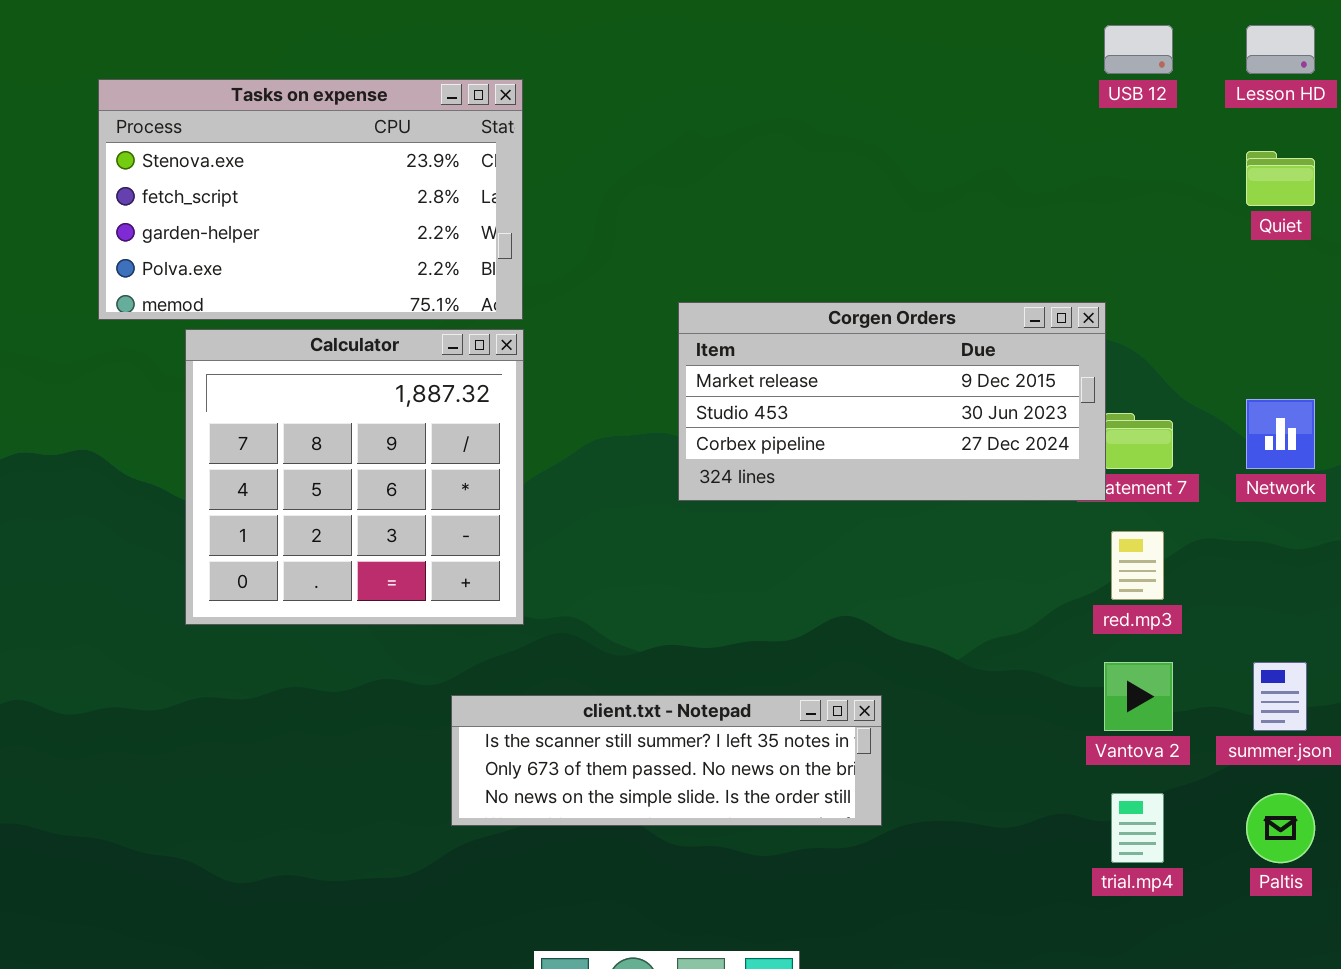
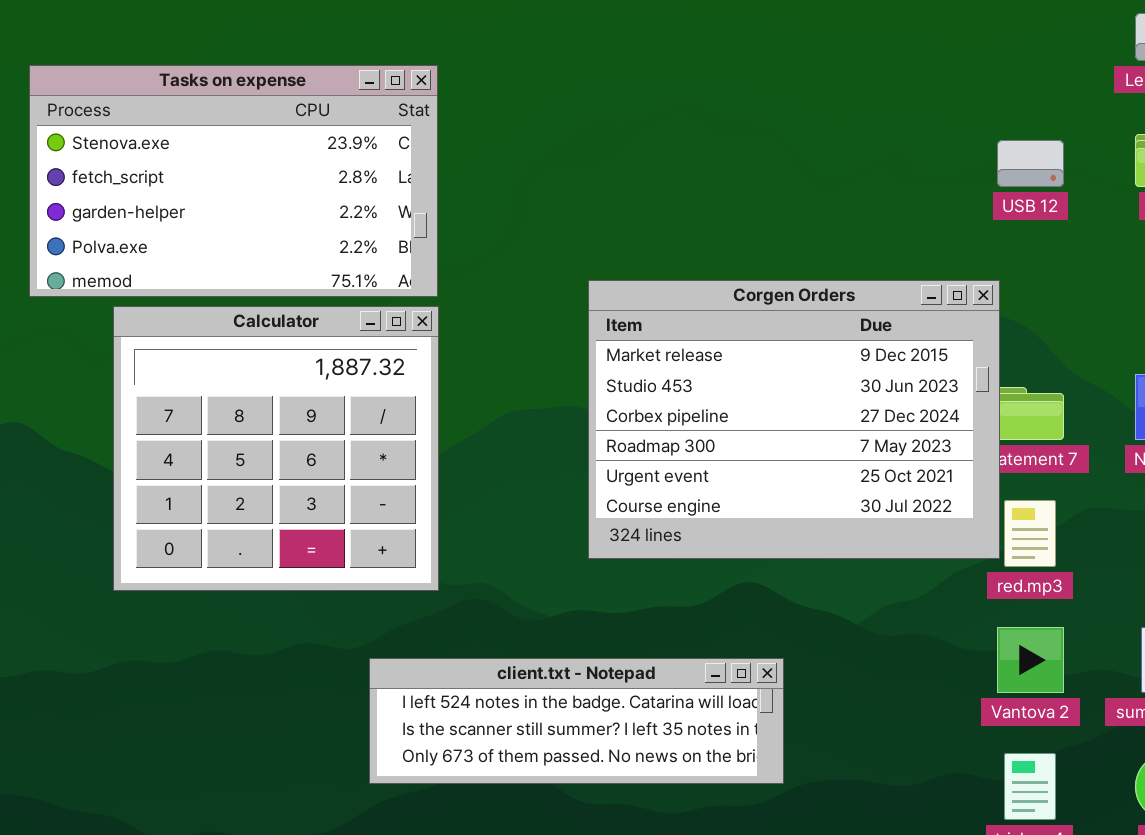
USB 12: [1104,25,1173,74] -> [997,140,1064,187], moved
Corgen Orders: [678,302,1106,501] -> [588,280,1000,559], resized
client.txt - Notepad: [451,695,882,826] -> [369,658,784,784], scrolled up 1 row

